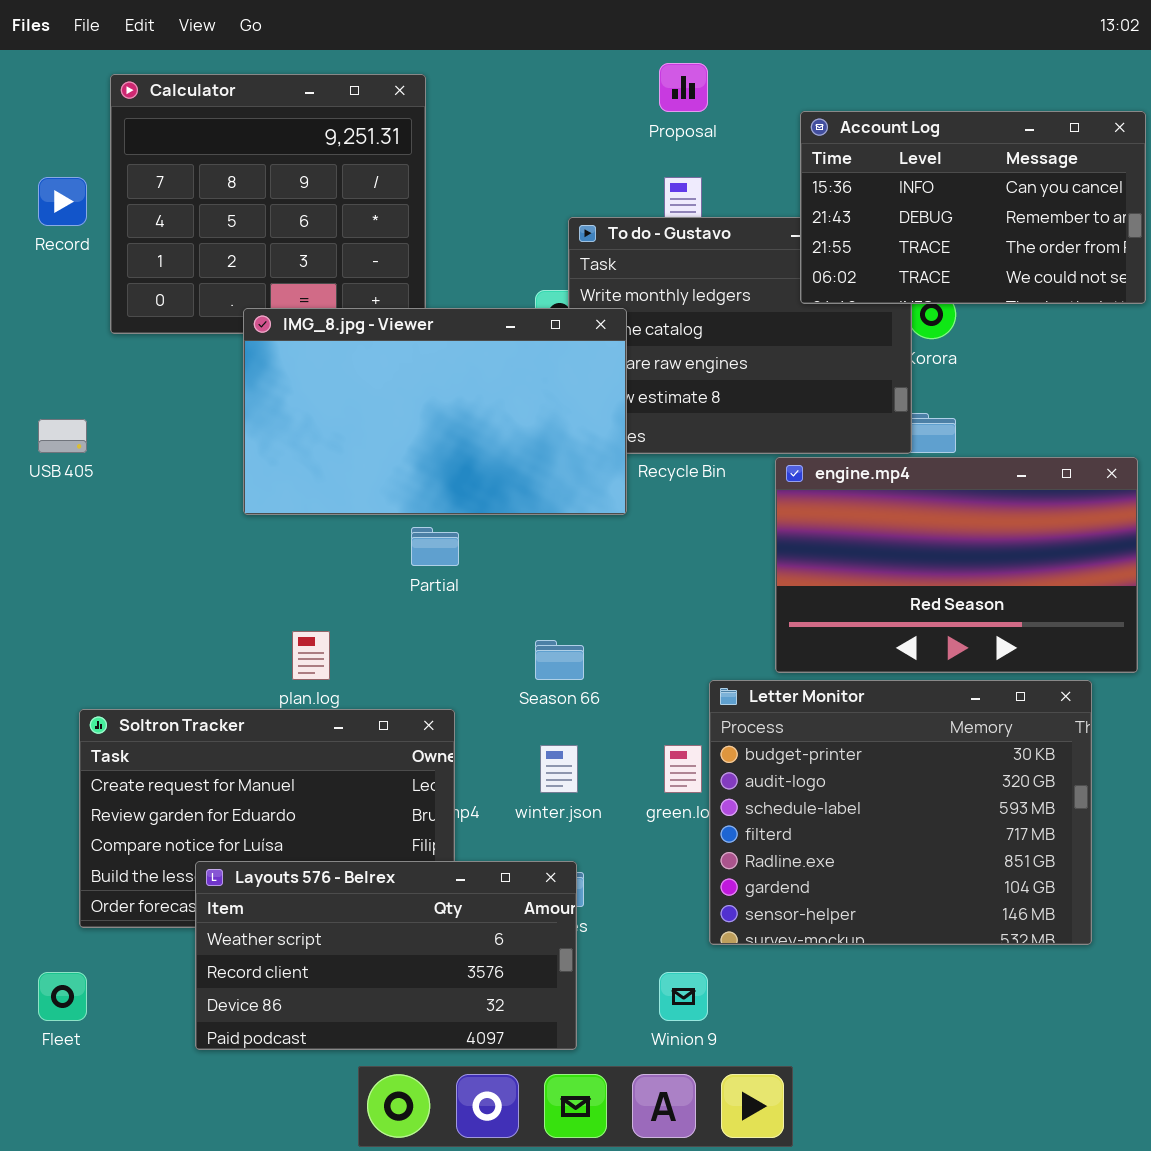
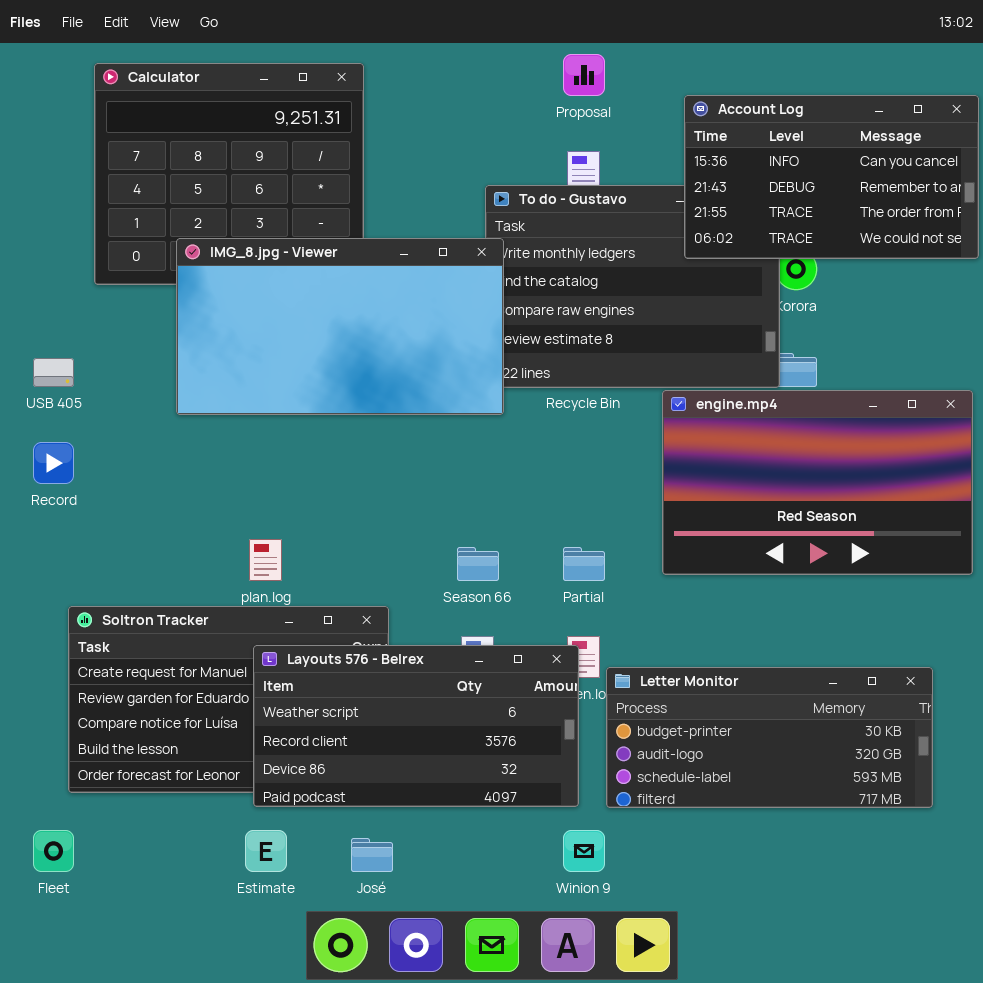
Record: [38,177,87,226] -> [33,442,74,484], moved
IMG_8.jpg - Viewer: [243,308,627,515] -> [176,238,504,415], moved
Partial: [411,527,459,566] -> [563,547,605,581], moved
Letter Monitor: [709,680,1092,945] -> [606,667,933,808], resized
Layouts 576 - Belrex: [195,861,577,1050] -> [253,645,579,807], moved

